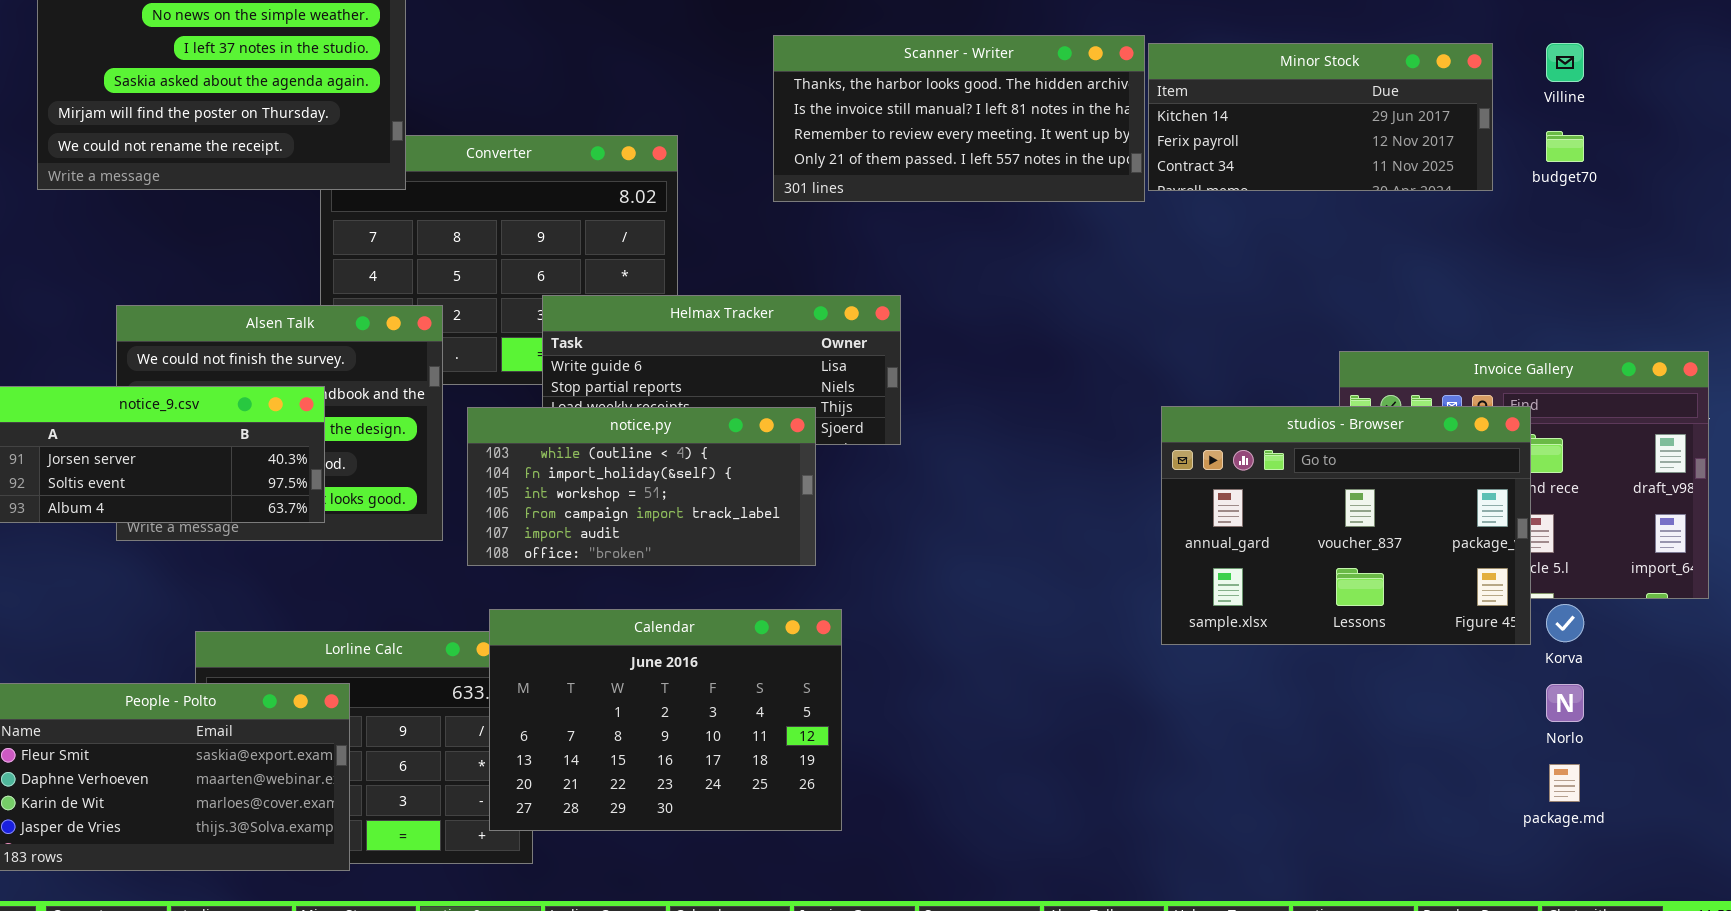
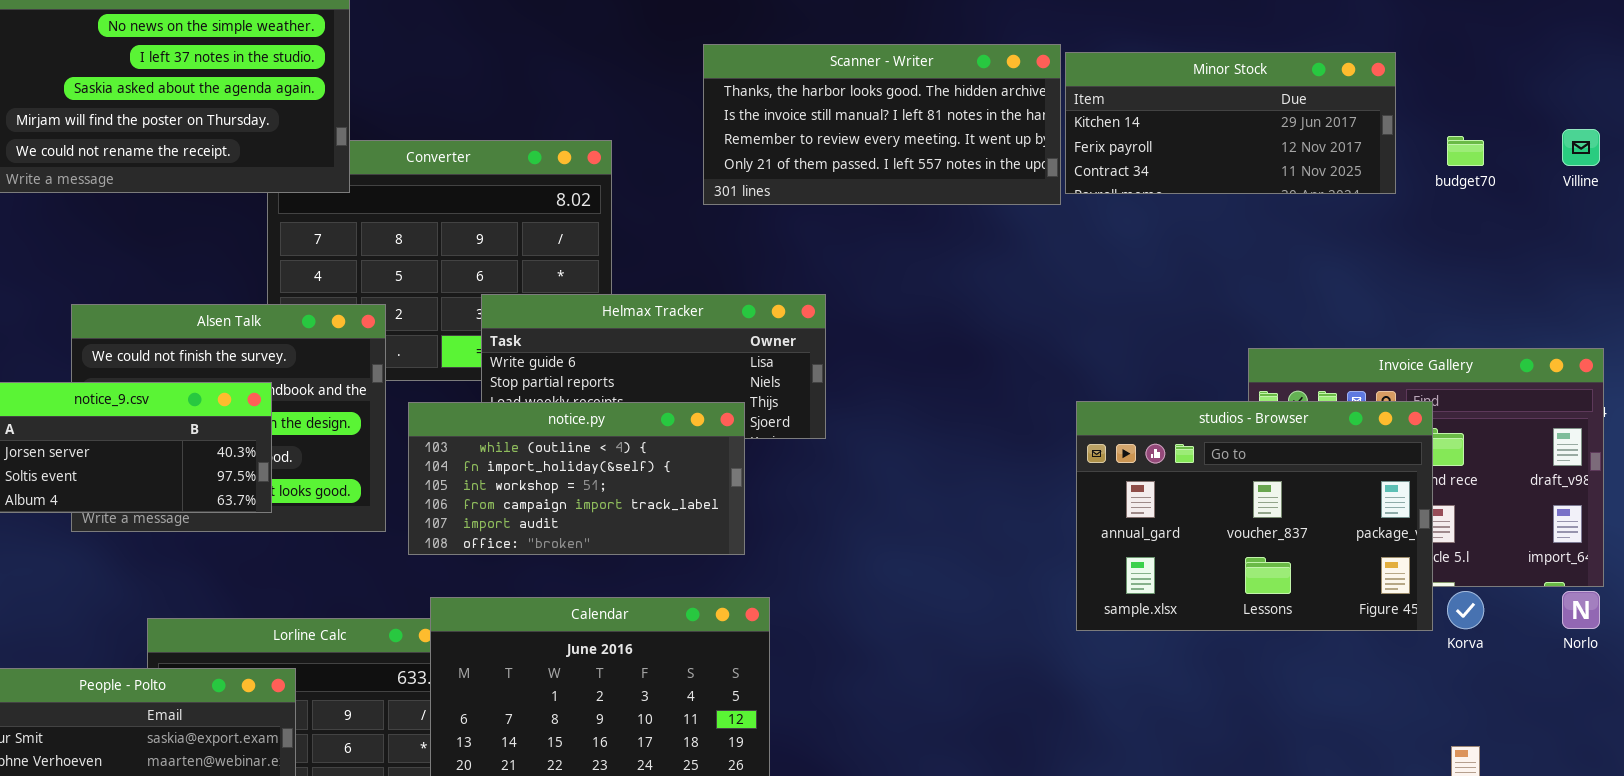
Villine: [1546,43,1584,82] -> [1562,129,1600,166], moved
Norlo: [1546,684,1584,722] -> [1562,591,1600,629], moved

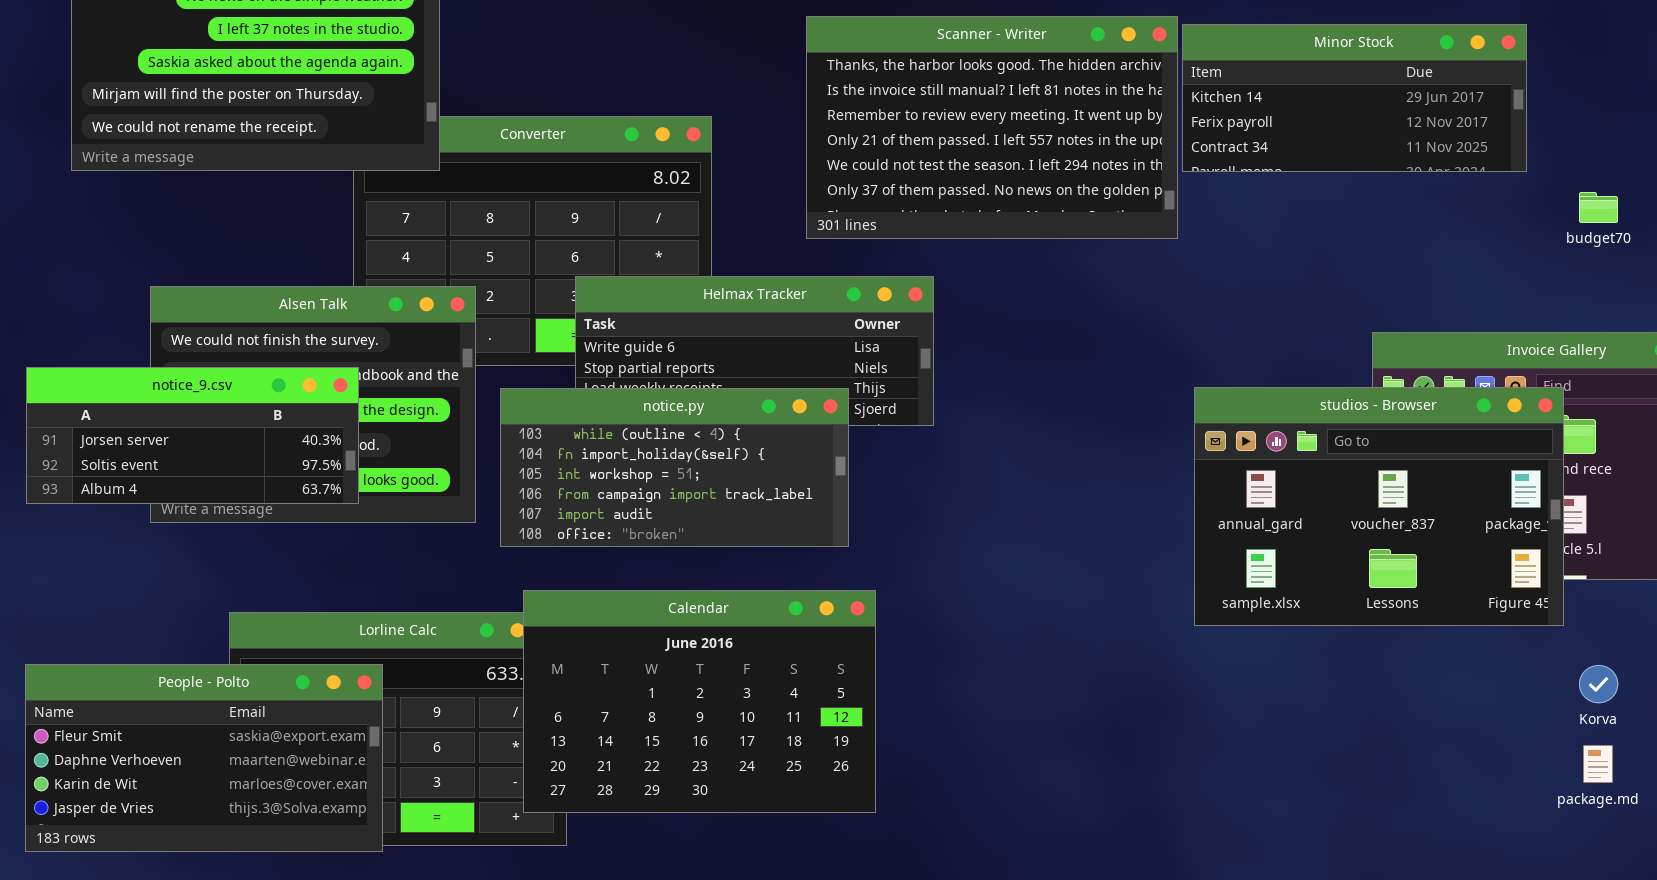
Scanner - Writer: [703,44,1061,205] -> [806,16,1178,239], resized
budget70: [1447,136,1484,166] -> [1579,192,1618,223], moved
Korva: [1447,591,1484,629] -> [1579,665,1618,703], moved

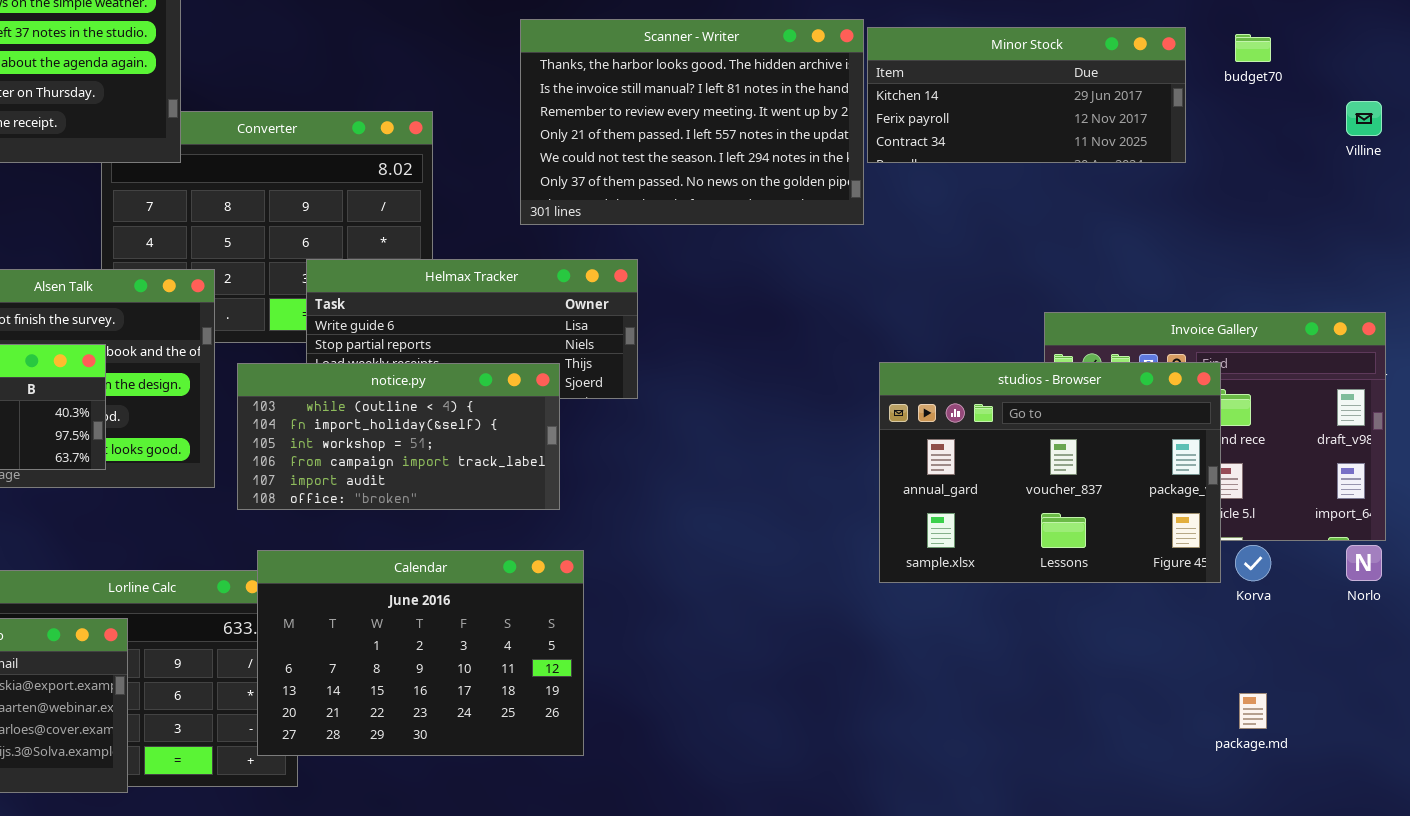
budget70: [1579,192,1618,223] -> [1235,34,1271,62], moved
Korva: [1579,665,1618,703] -> [1235,545,1271,581], moved

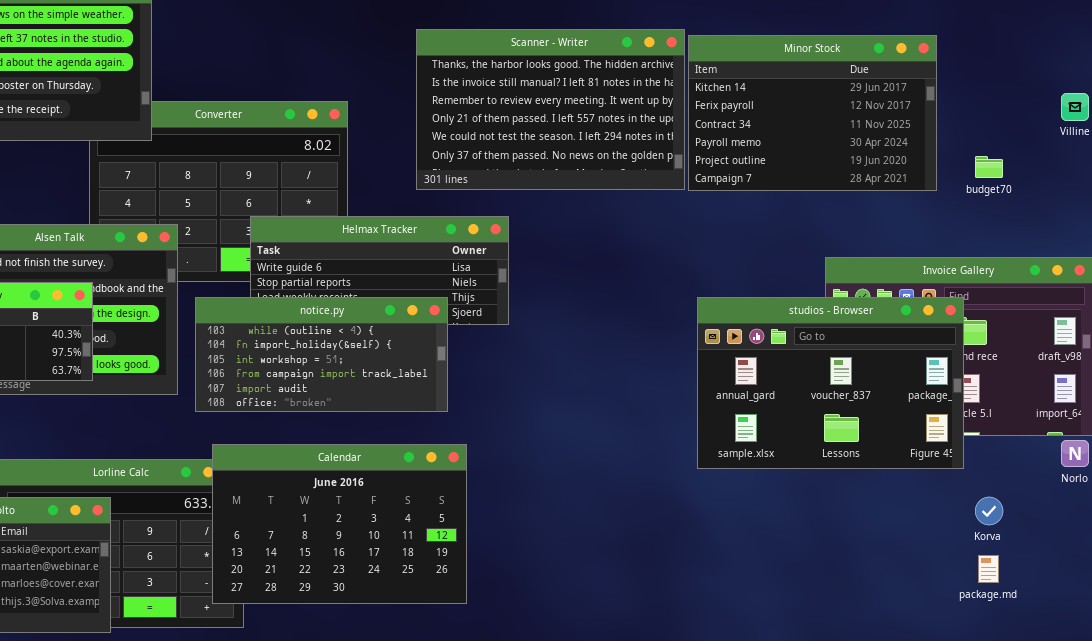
Minor Stock: [867,27,1186,163] -> [688,35,937,191], resized
budget70: [1235,34,1271,62] -> [975,156,1003,178], moved
Korva: [1235,545,1271,581] -> [975,497,1003,525], moved

